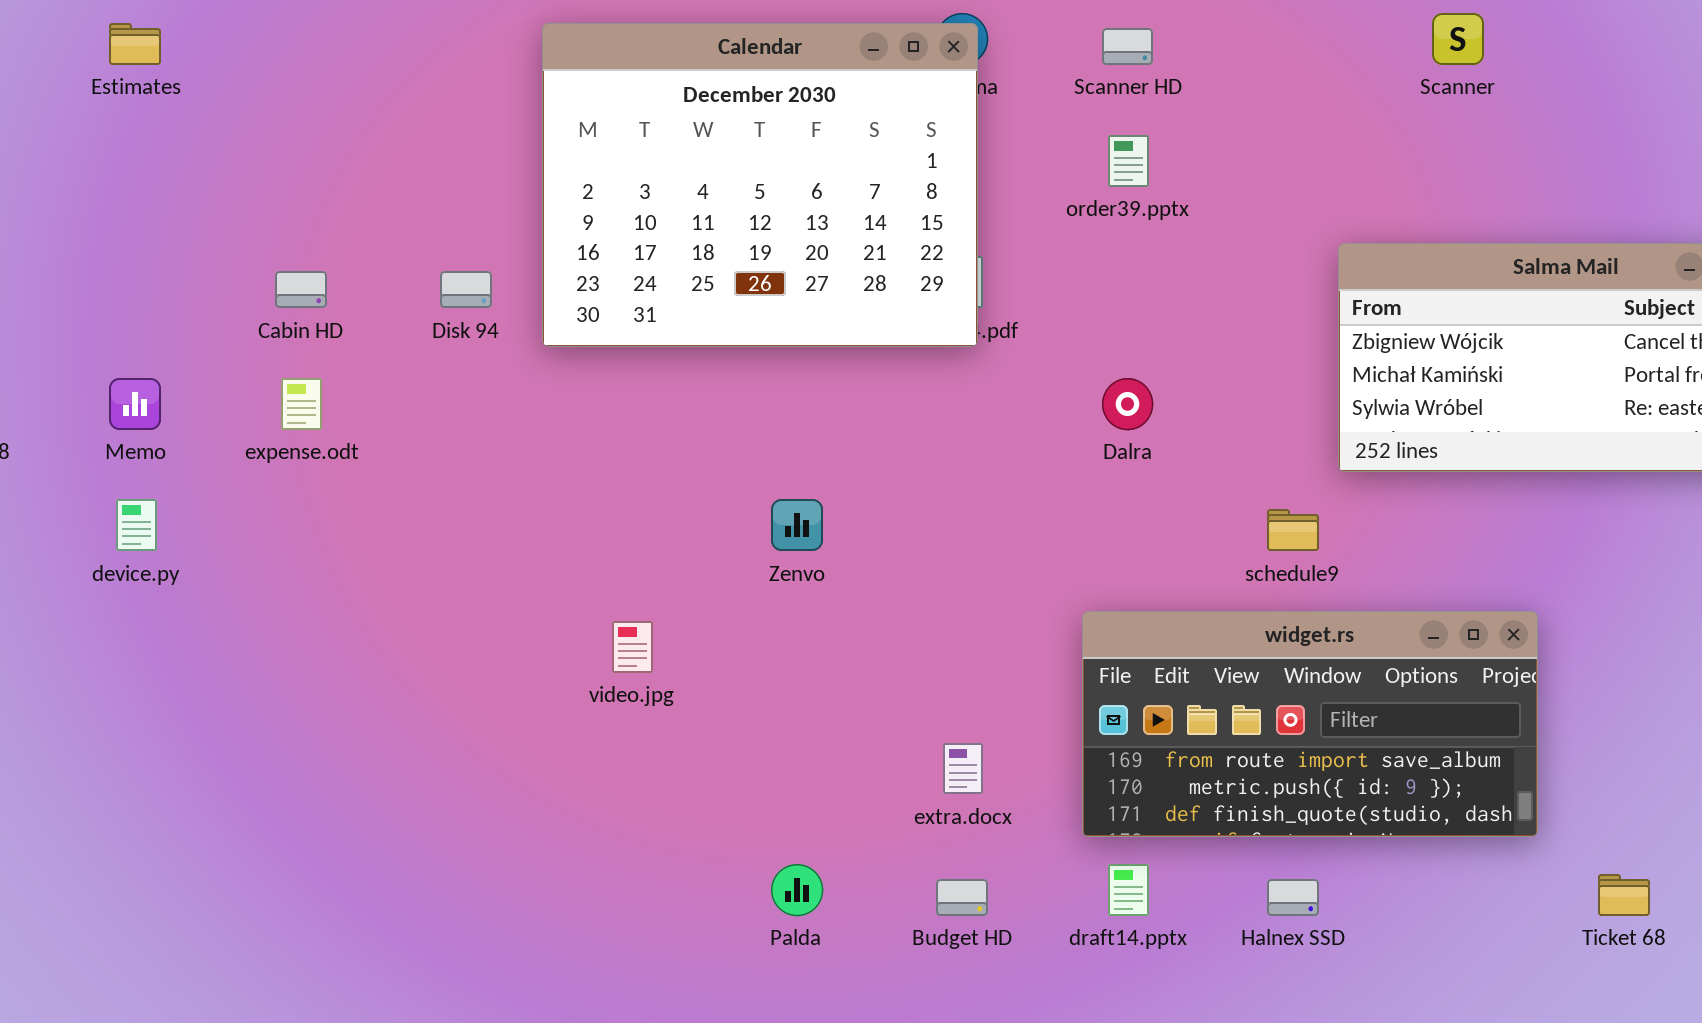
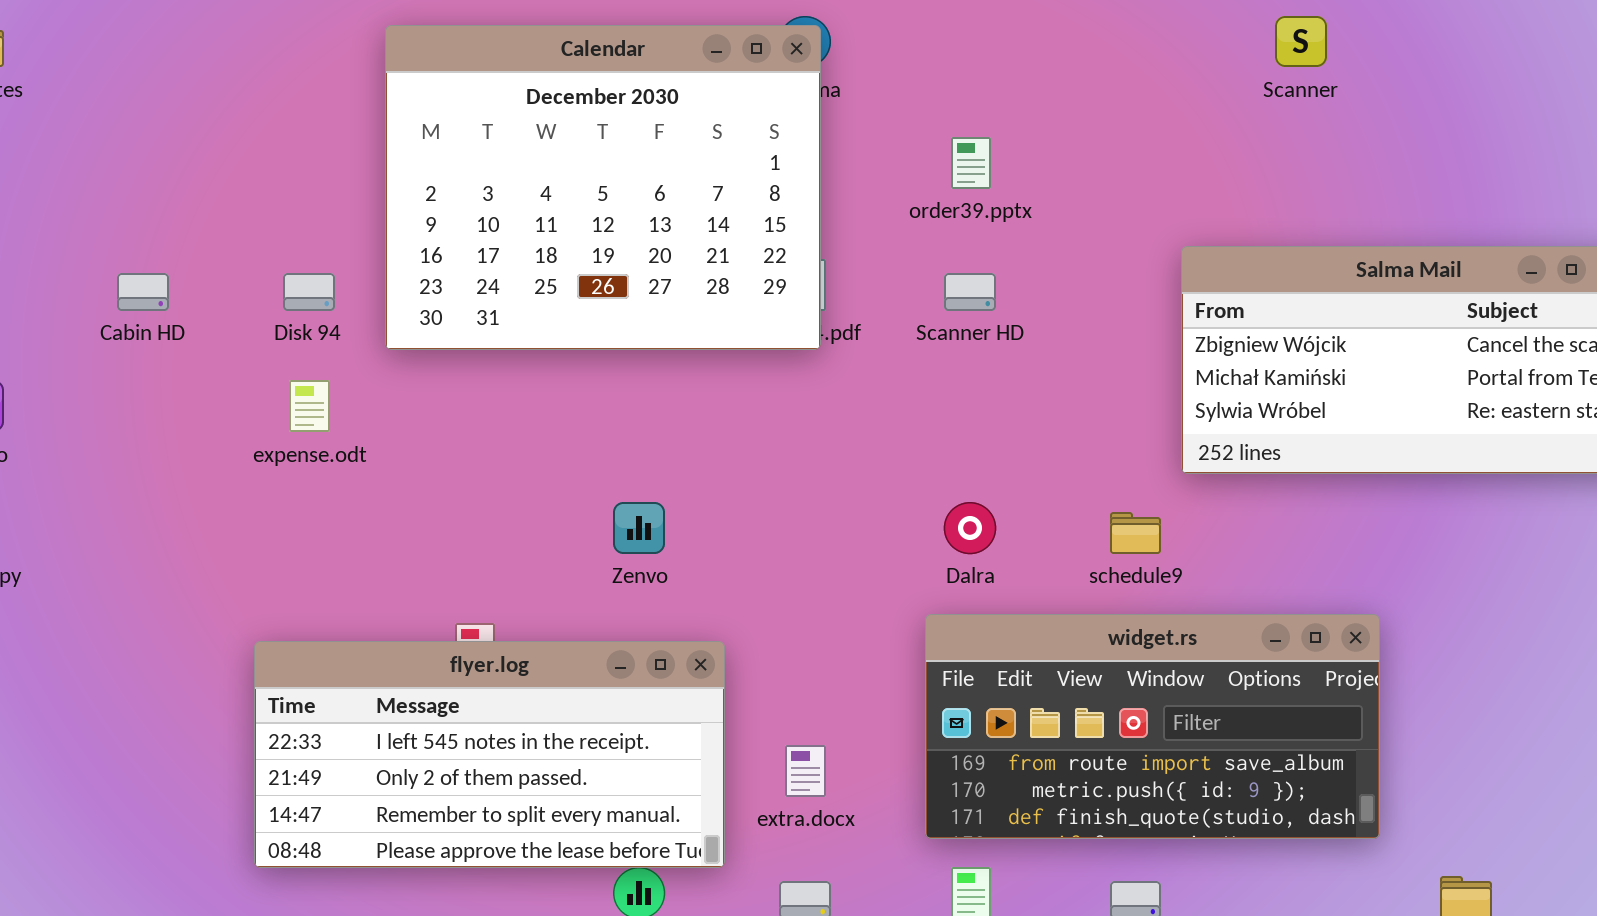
Scanner HD: [1102,28,1153,65] -> [944,273,996,311], moved
expense.odt: [281,378,322,430] -> [289,380,330,432], moved
Dalra: [1102,378,1153,430] -> [944,502,996,554], moved
flyer.log: none -> [254,641,725,868], opened

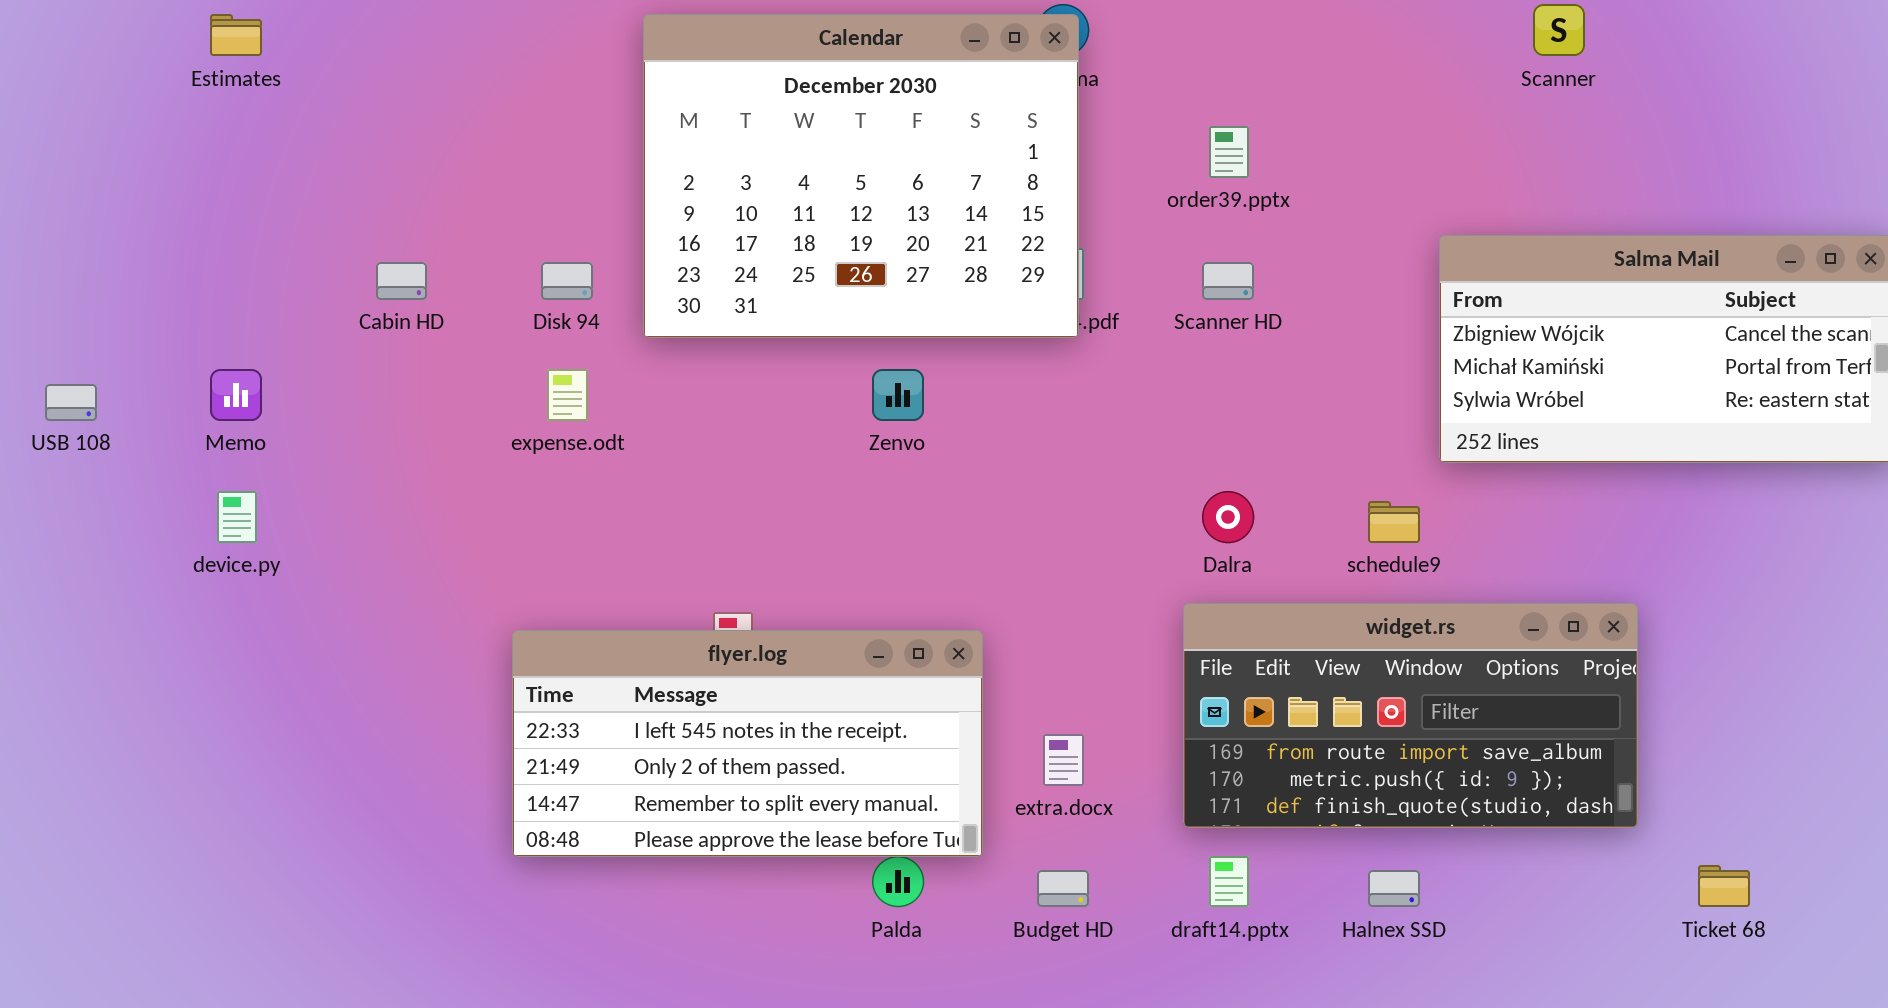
Zenvo: [613,502,665,554] -> [872,369,924,421], moved

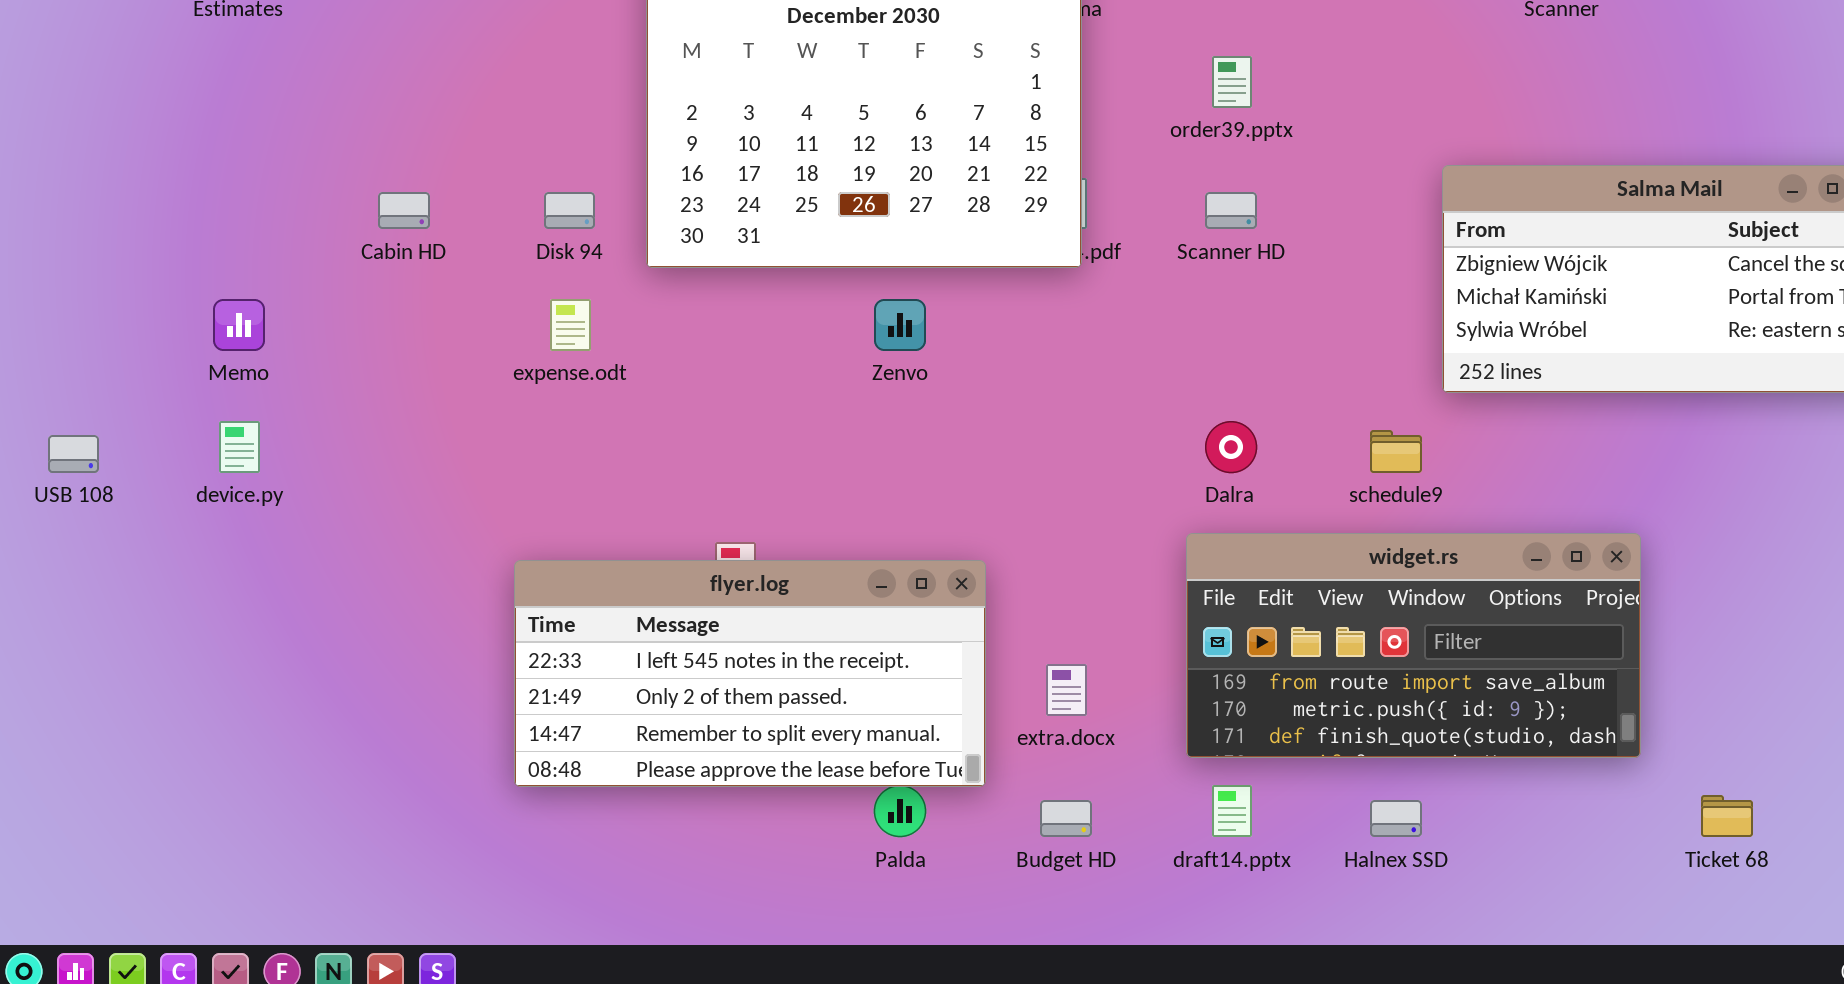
USB 108: [45,384,97,421] -> [48,435,99,473], moved

